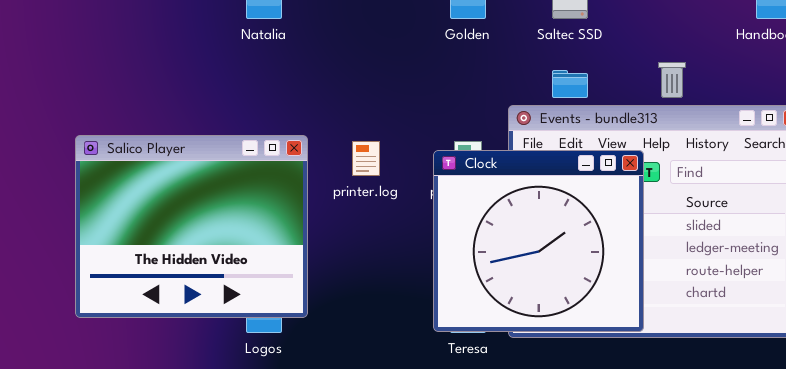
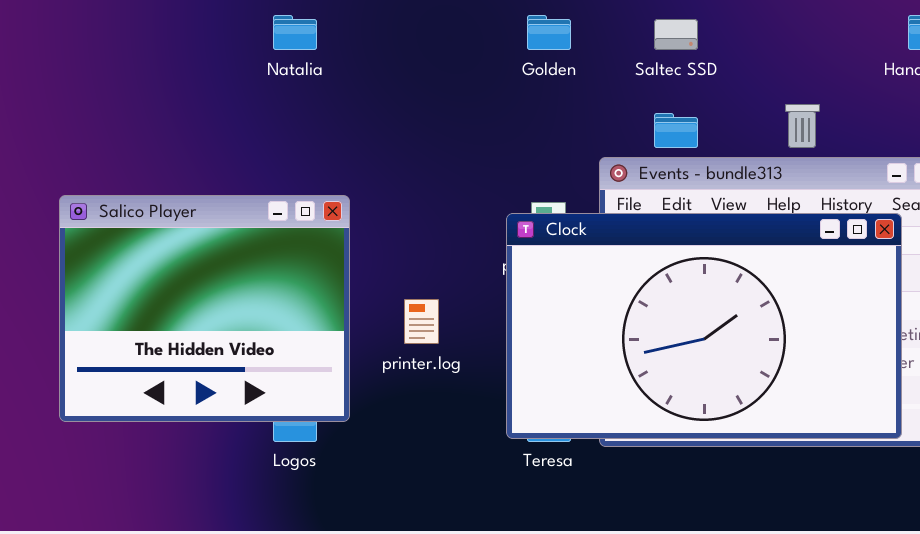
printer.log: [352,141,380,176] -> [404,299,439,344], moved
Clock: [433,150,644,332] -> [506,213,902,439], resized

